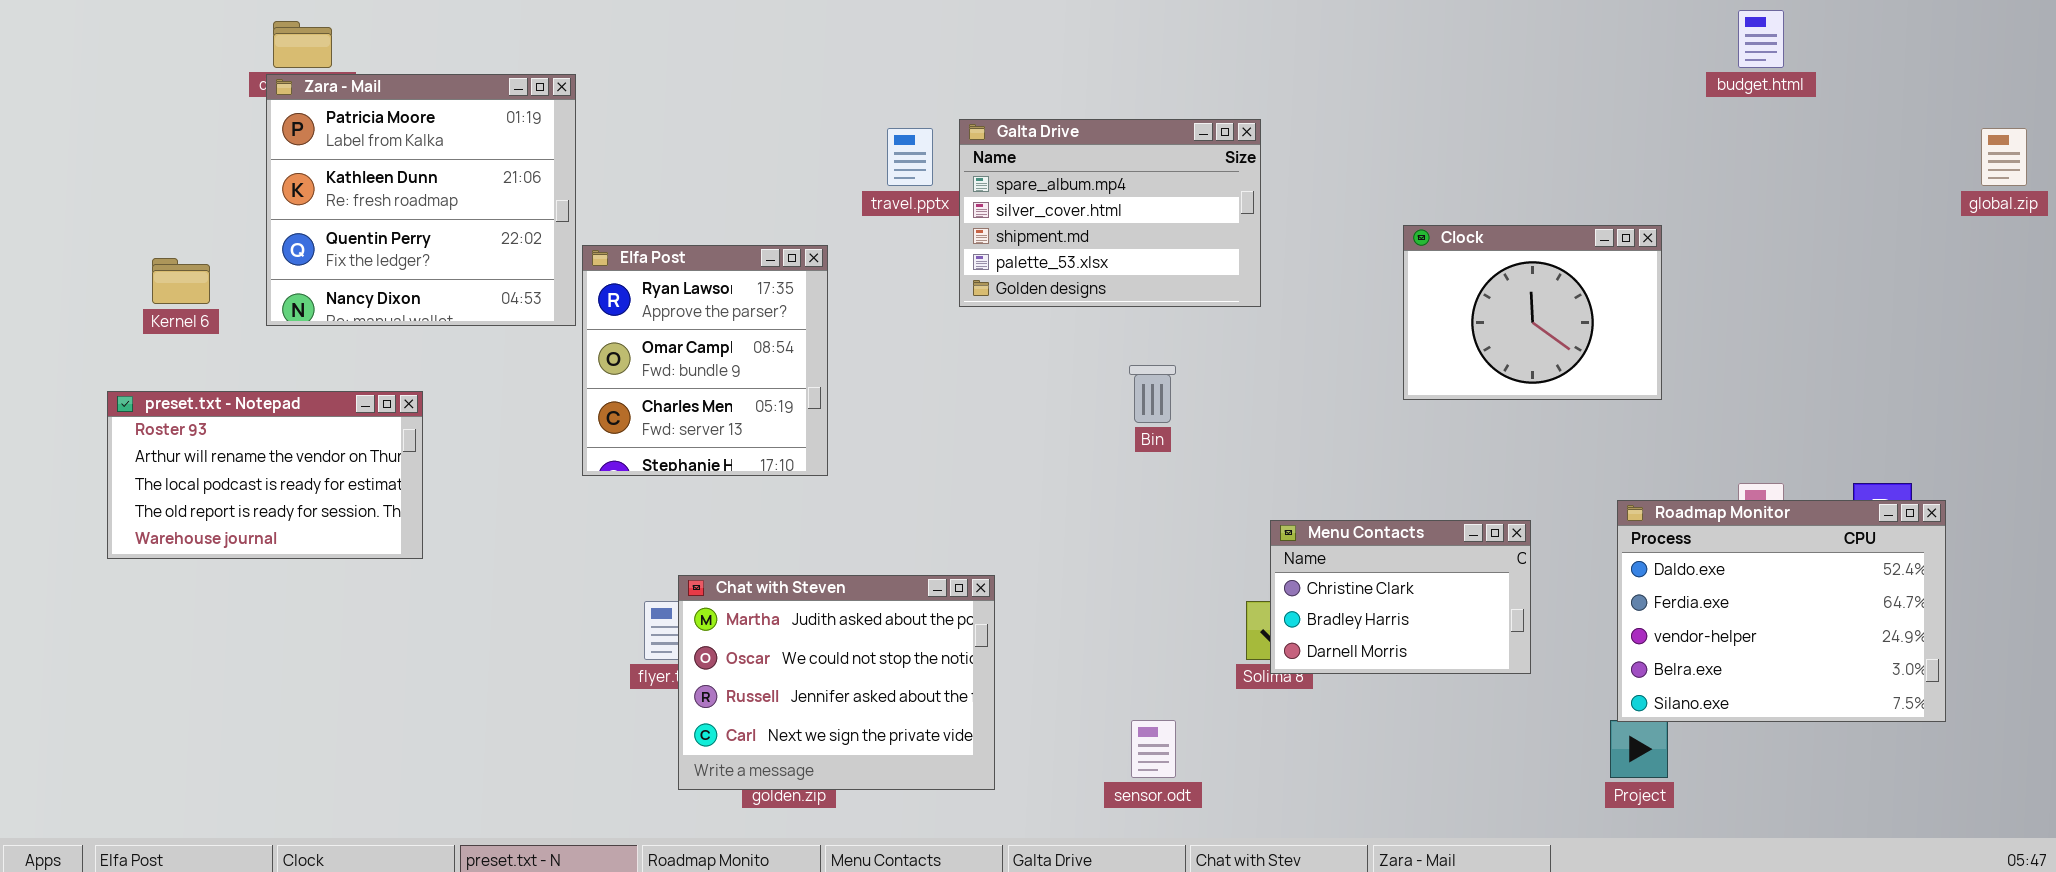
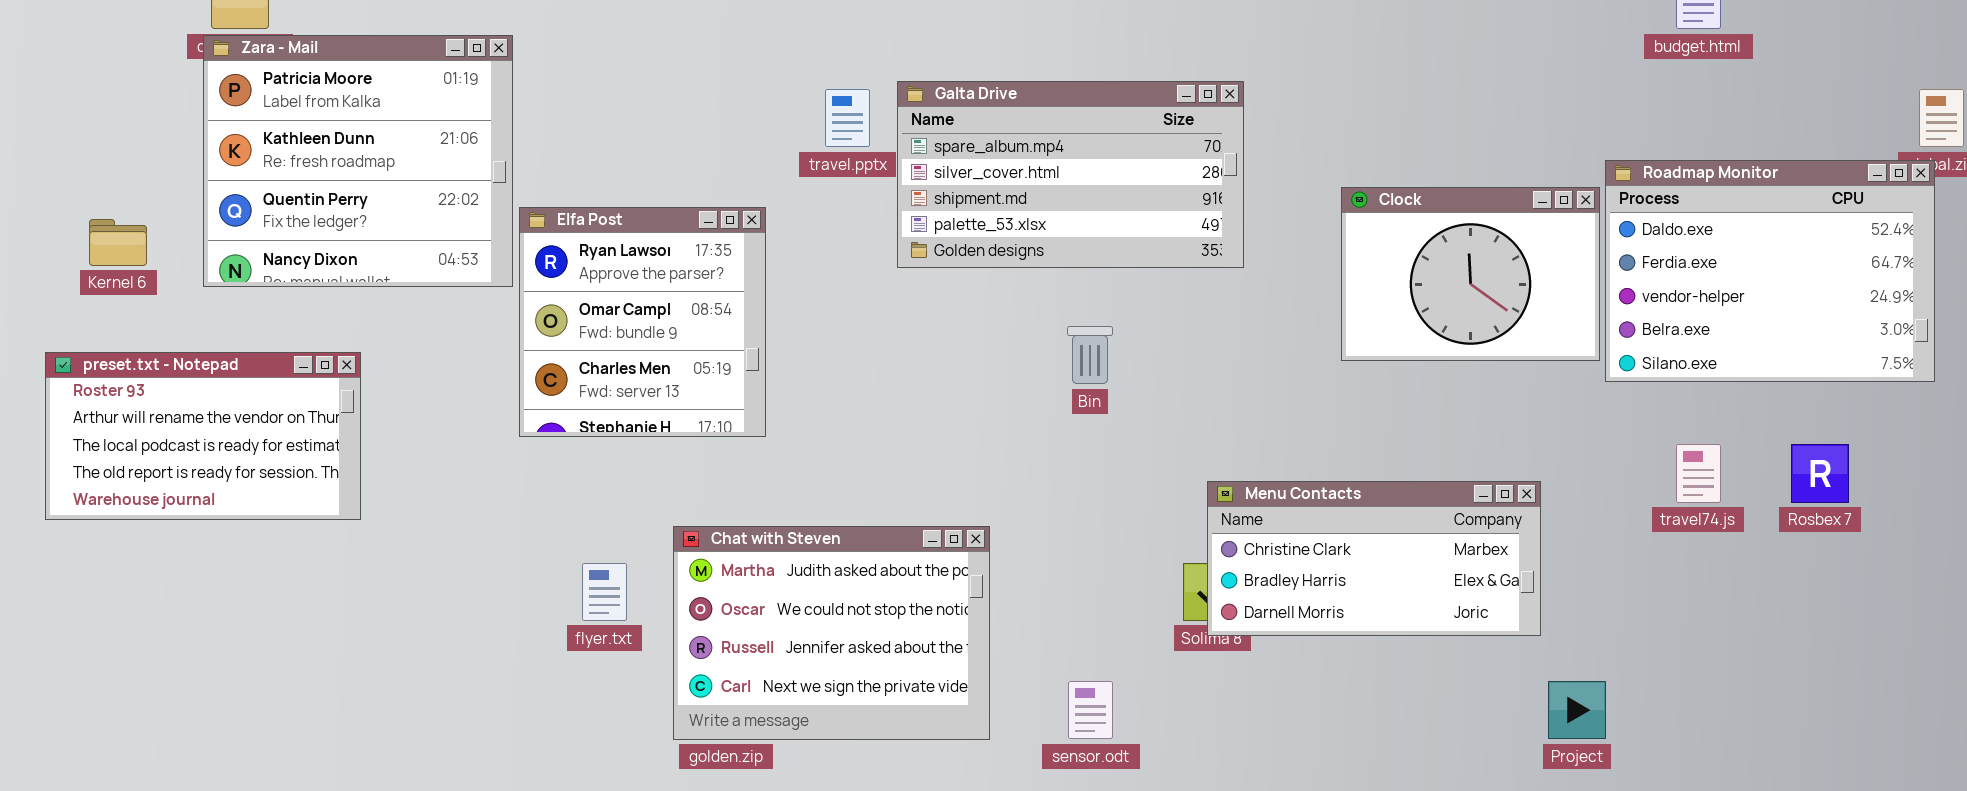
Galta Drive: [959,119,1261,307] -> [897,81,1244,268], resized
Roadmap Monitor: [1617,500,1946,722] -> [1605,160,1935,382], moved
Menu Contacts: [1270,520,1531,674] -> [1207,481,1541,636], resized
Chat with Steven: [678,575,995,790] -> [673,526,990,740], moved

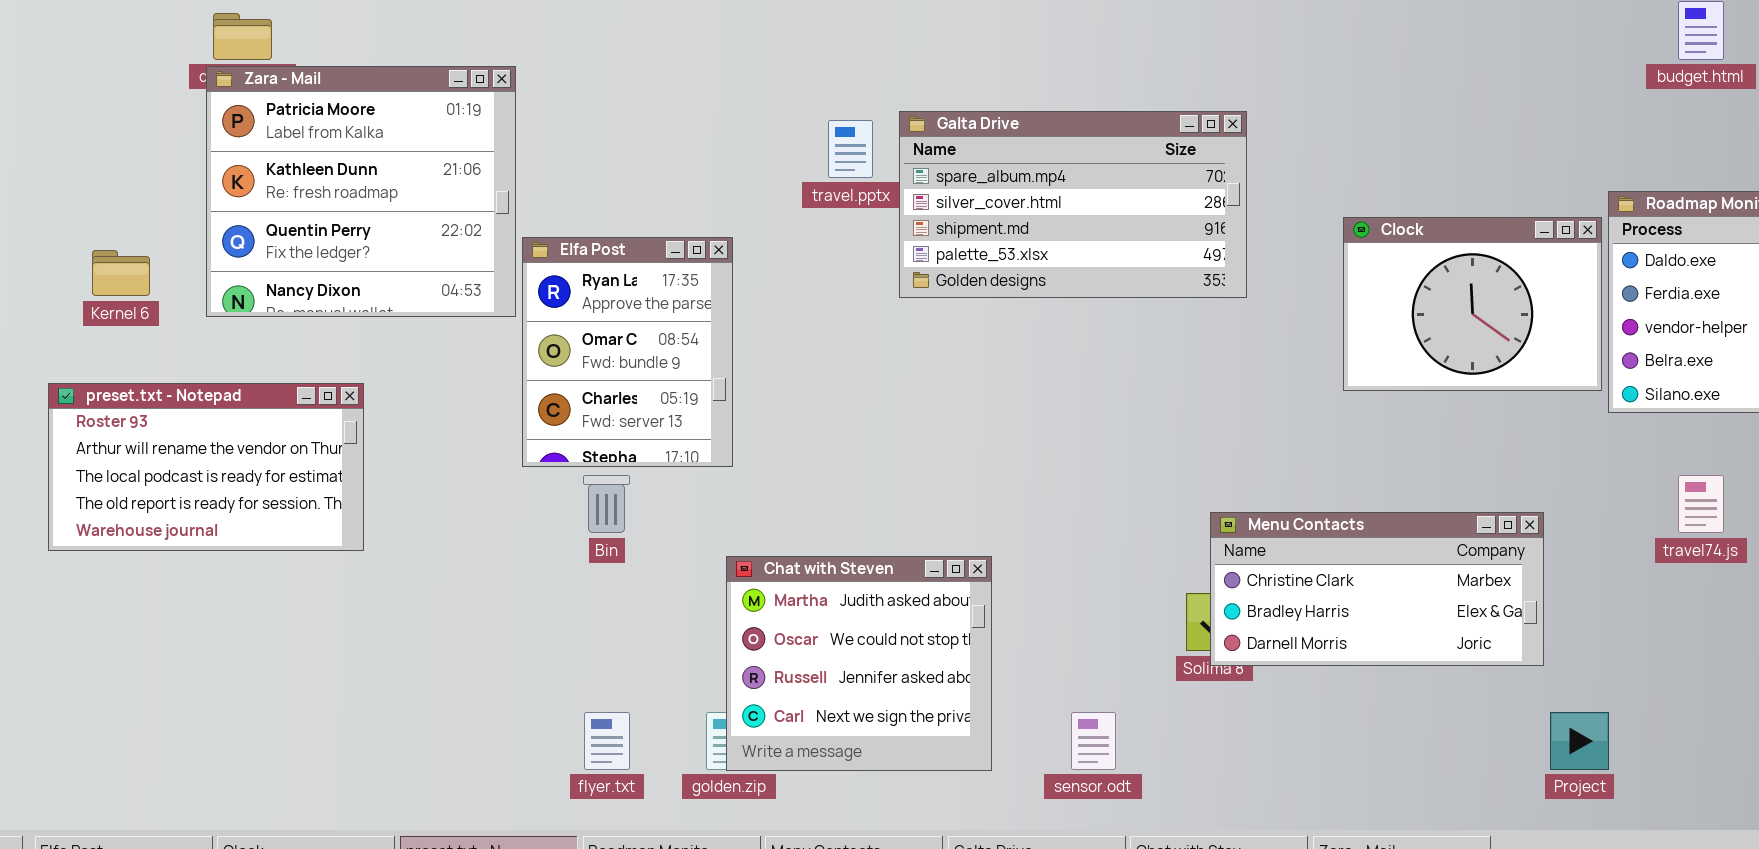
Elfa Post: [519,207,766,437] -> [522,237,733,467], resized
Bin: [1067,326,1113,384] -> [583,475,630,533], moved
Chat with Steven: [673,526,990,740] -> [726,556,992,771], resized
flyer.txt: [582,563,627,621] -> [584,712,630,770], moved

